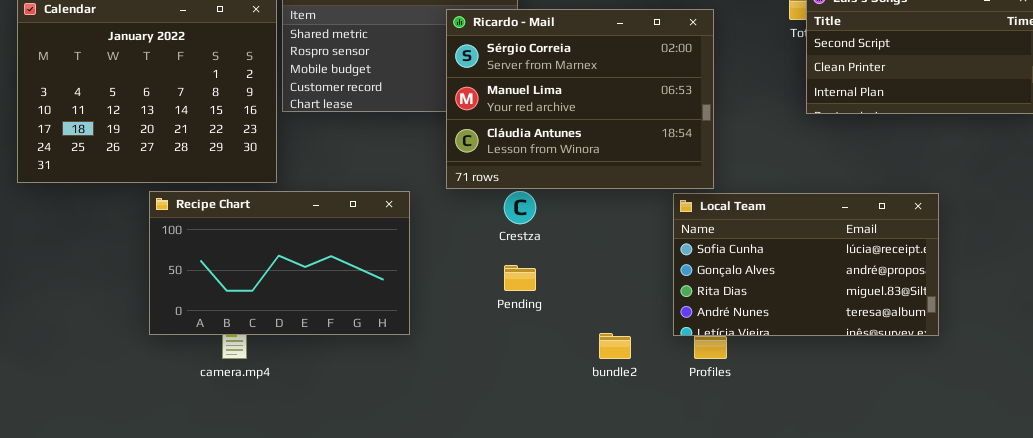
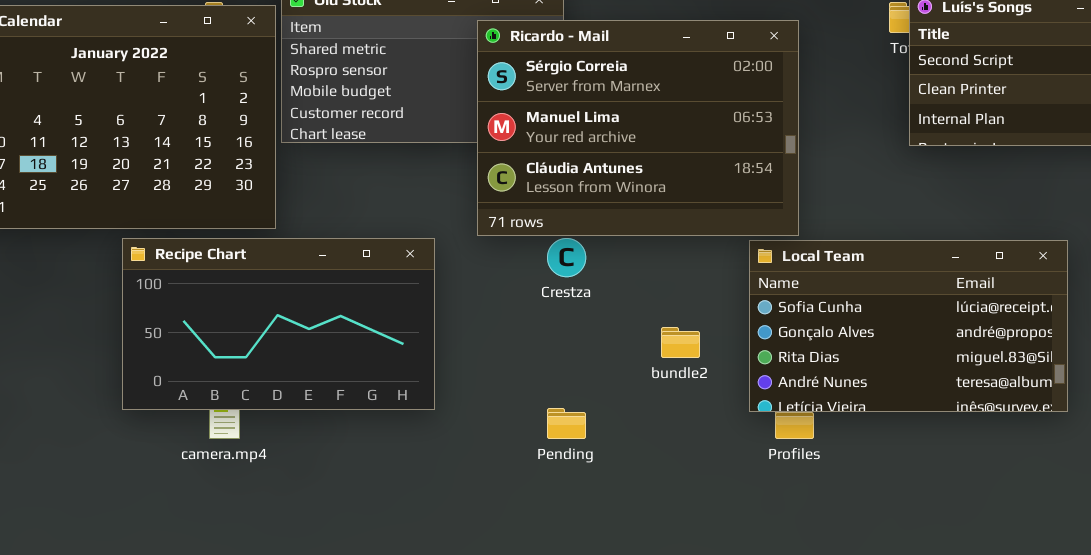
Pending: [504,265,536,291] -> [547,408,586,439], moved
bundle2: [599,333,631,359] -> [661,327,700,358], moved

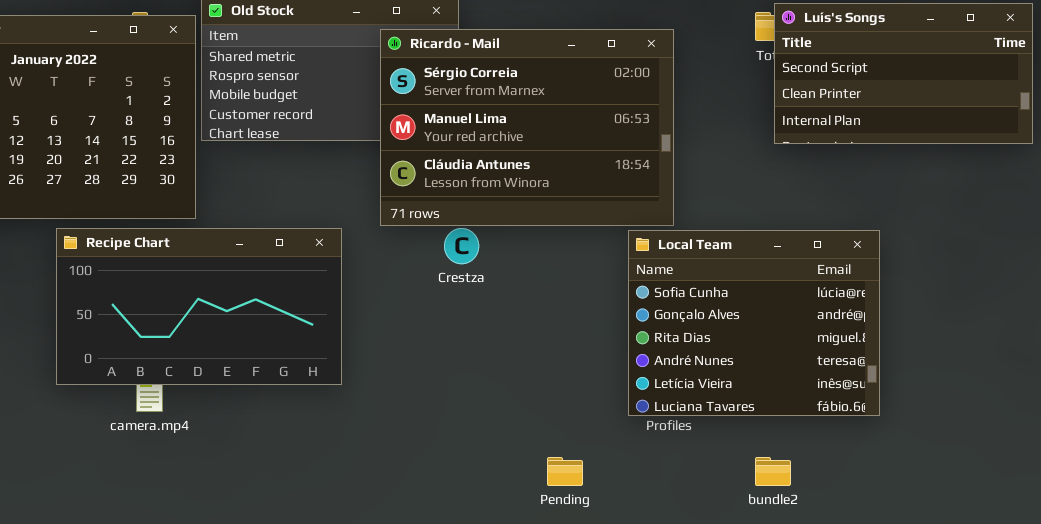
Local Team: [749,240,1068,412] -> [628,230,880,416], resized
bundle2: [661,327,700,358] -> [755,457,791,486], moved
Pending: [547,408,586,439] -> [547,457,583,486], moved

